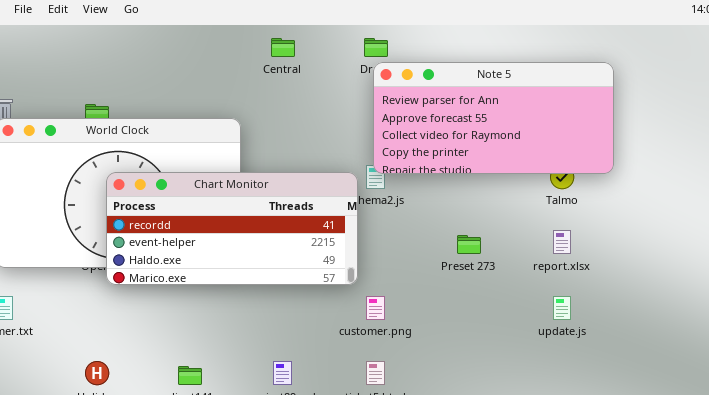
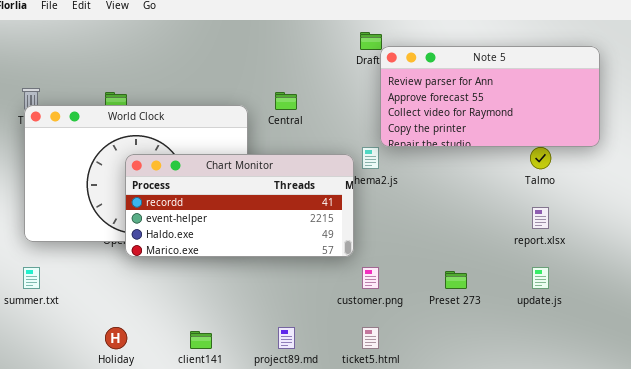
Central: [271,38,295,57] -> [275,92,297,110], moved
Note 5: [373,62,614,174] -> [380,46,600,147], moved
Preset 273: [457,235,481,254] -> [445,271,467,289], moved

